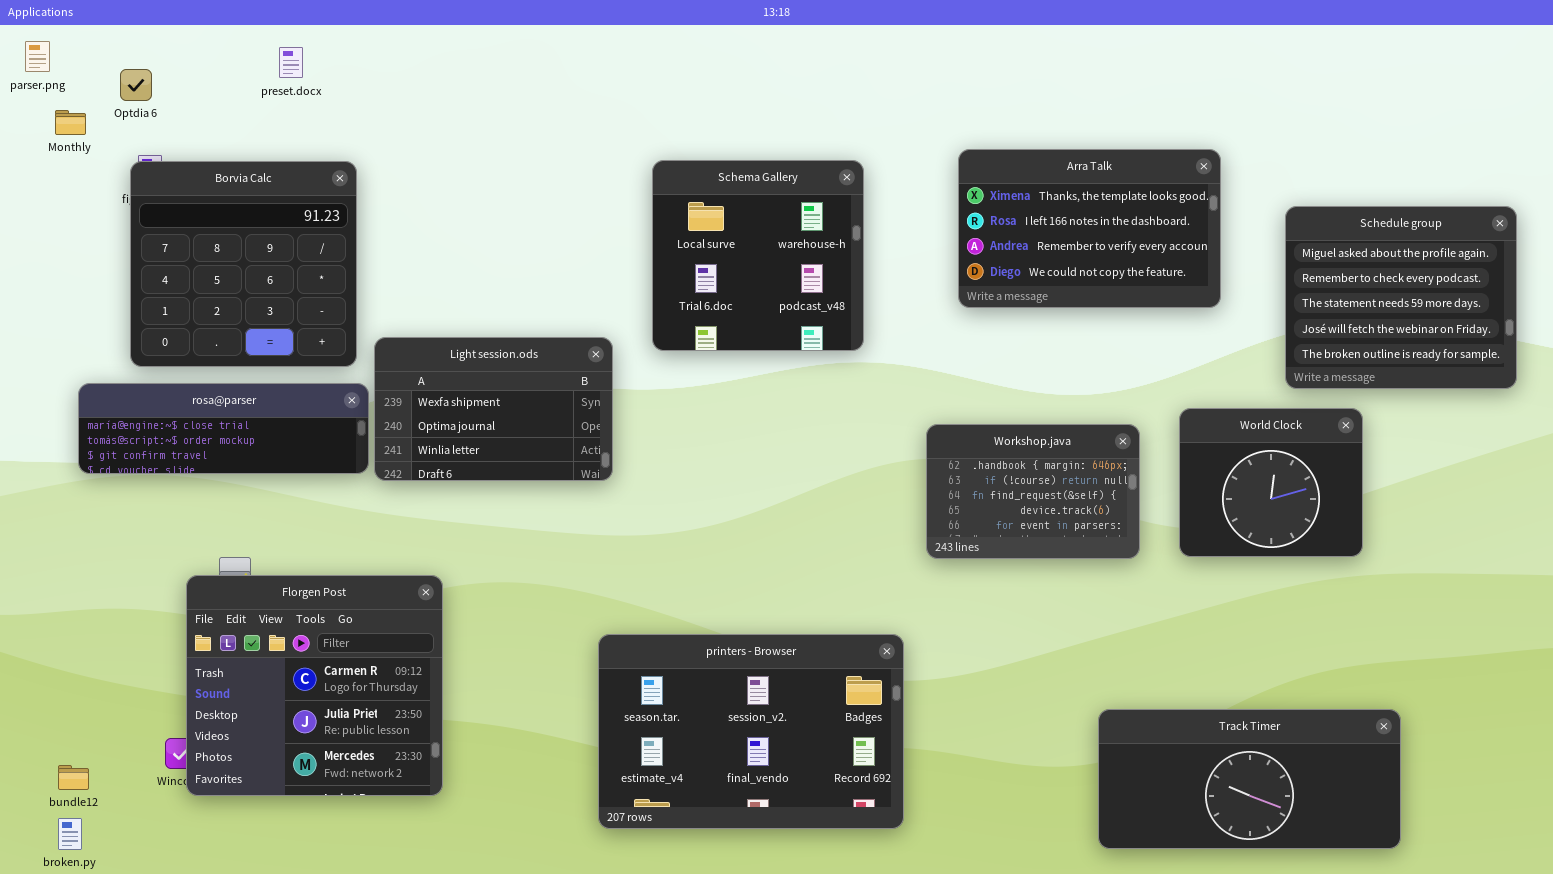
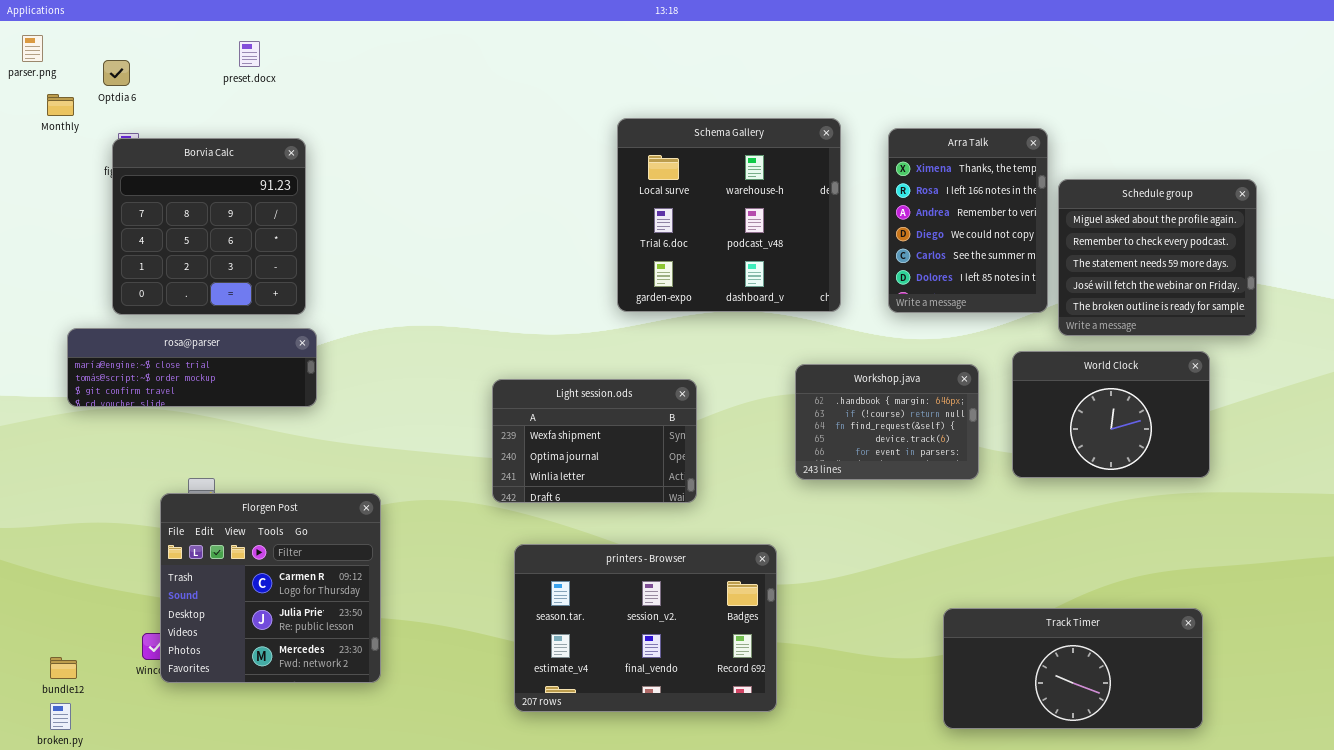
Arra Talk: [958,149,1221,308] -> [888,128,1048,313], resized
Schema Gallery: [652,160,864,351] -> [617,118,841,312], moved, resized
Schedule group: [1285,206,1517,389] -> [1058,179,1257,336], moved
Light session.ods: [374,337,613,481] -> [492,379,697,503], moved
World Clock: [1179,408,1363,557] -> [1012,351,1210,478], resized

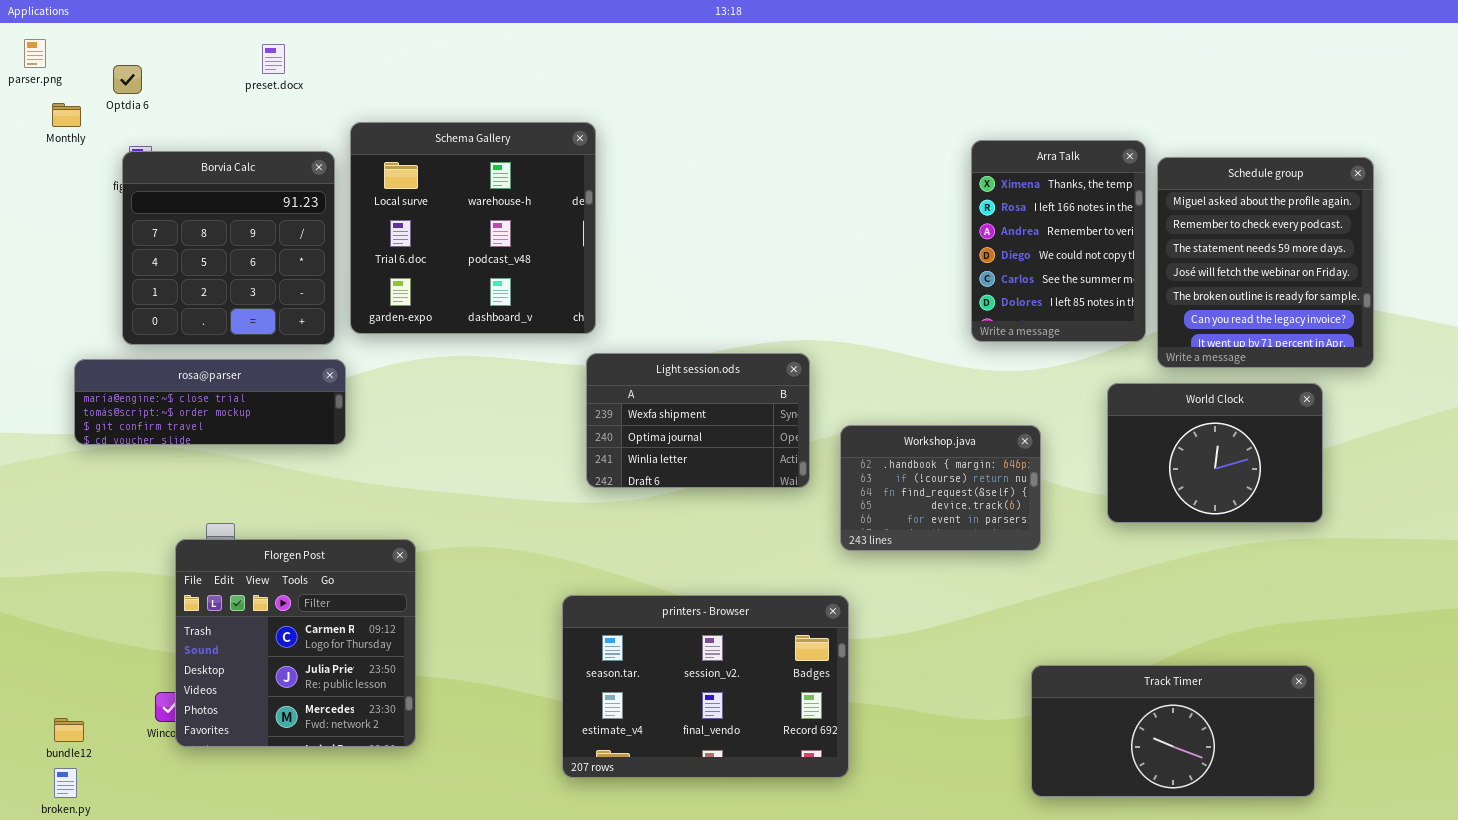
Schema Gallery: [617,118,841,312] -> [350,122,596,334], moved
Schedule group: [1058,179,1257,336] -> [1157,157,1374,368], resized
Workshop.java: [795,364,979,480] -> [840,425,1041,551], moved
Light session.ods: [492,379,697,503] -> [586,353,810,488], moved

